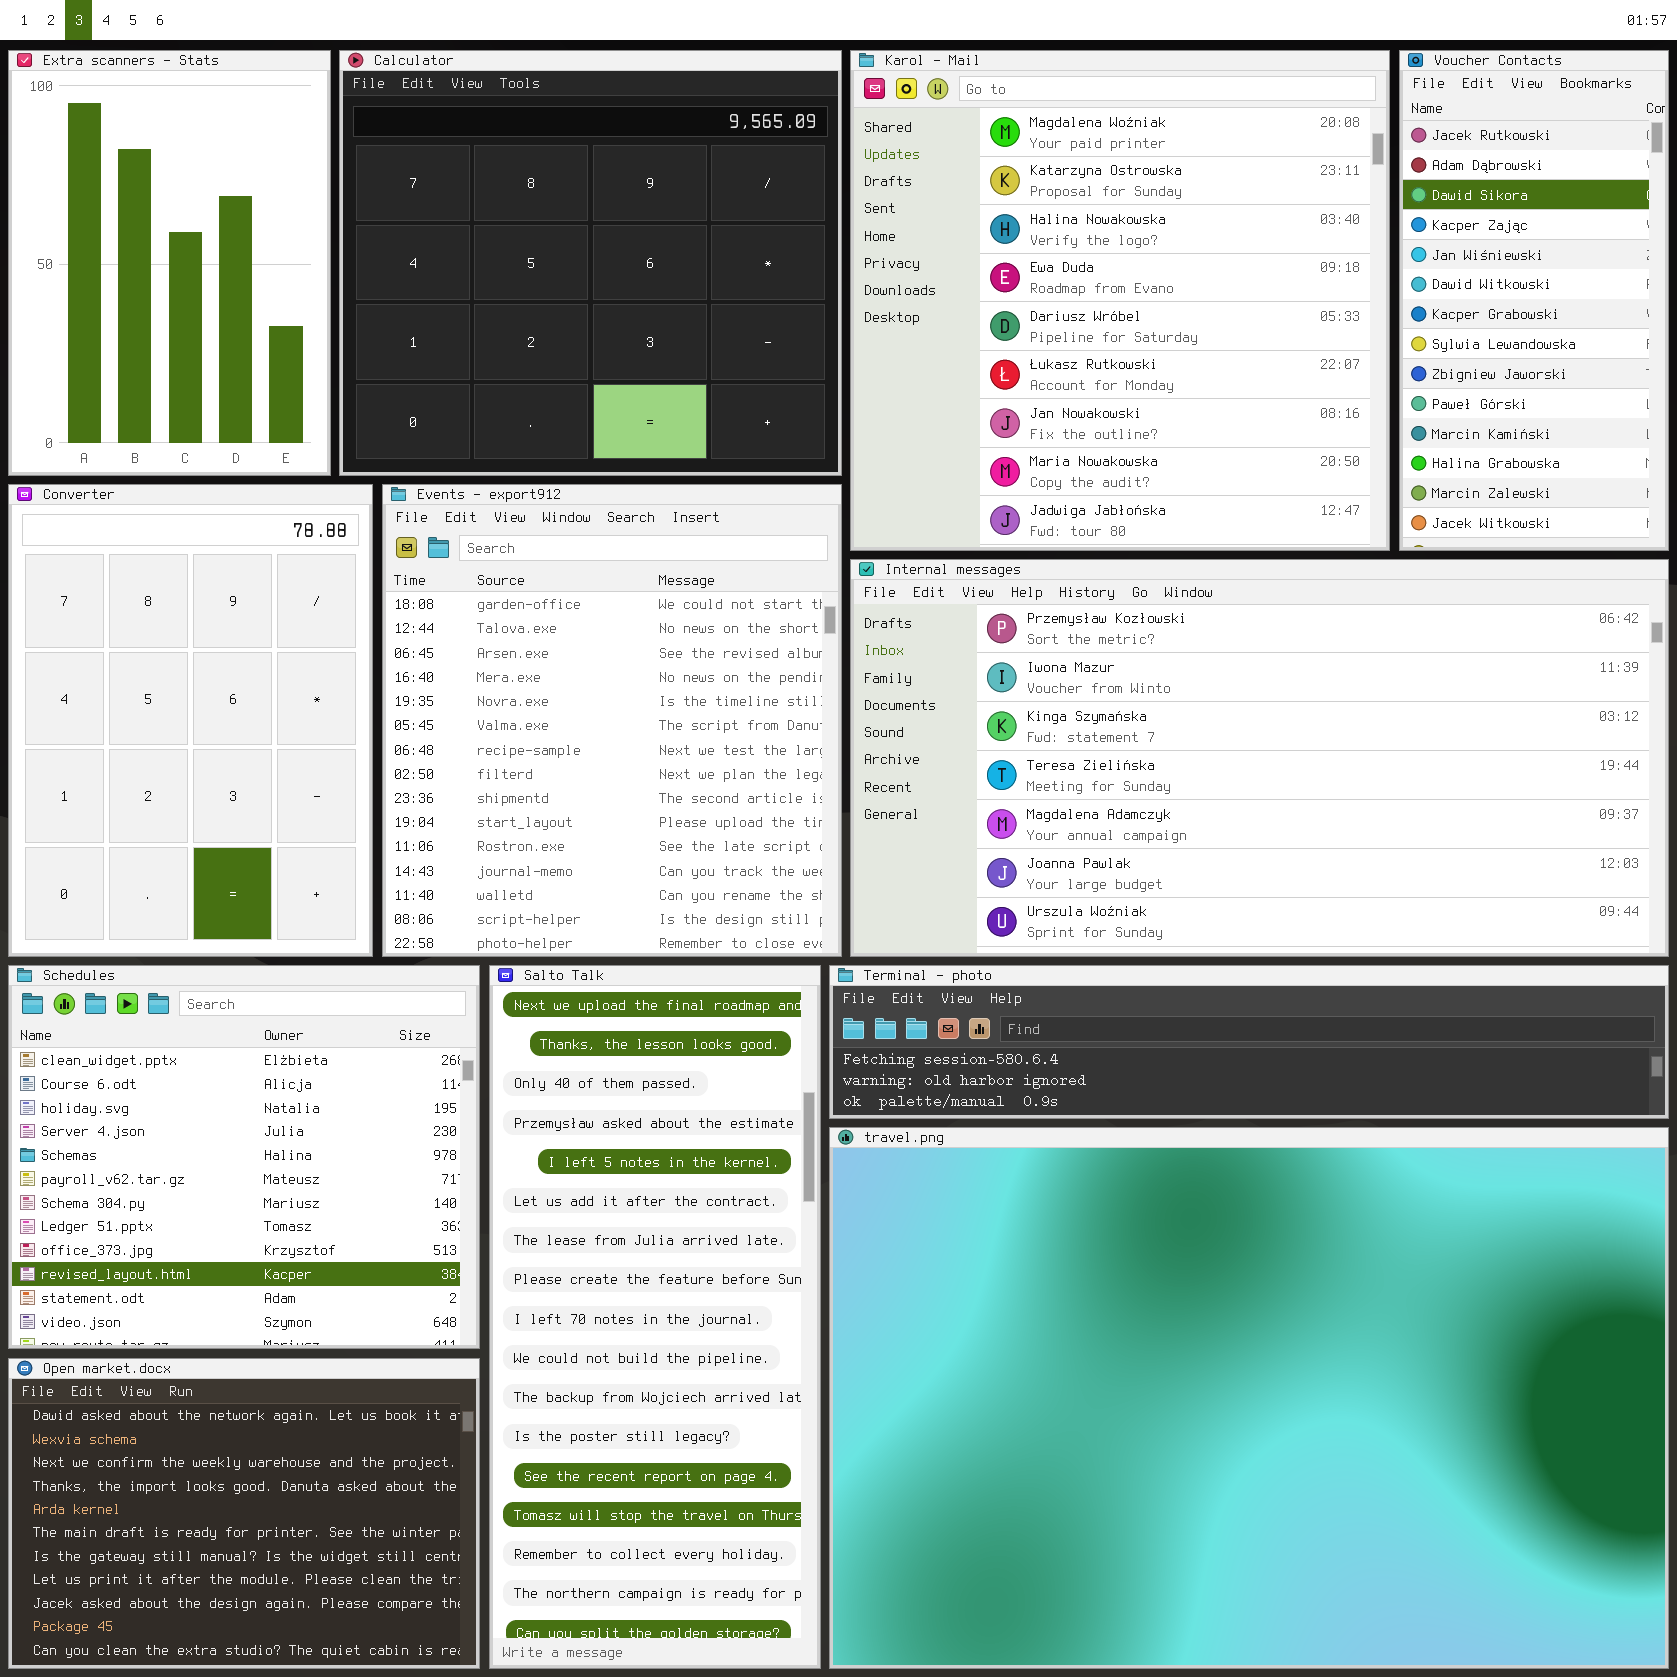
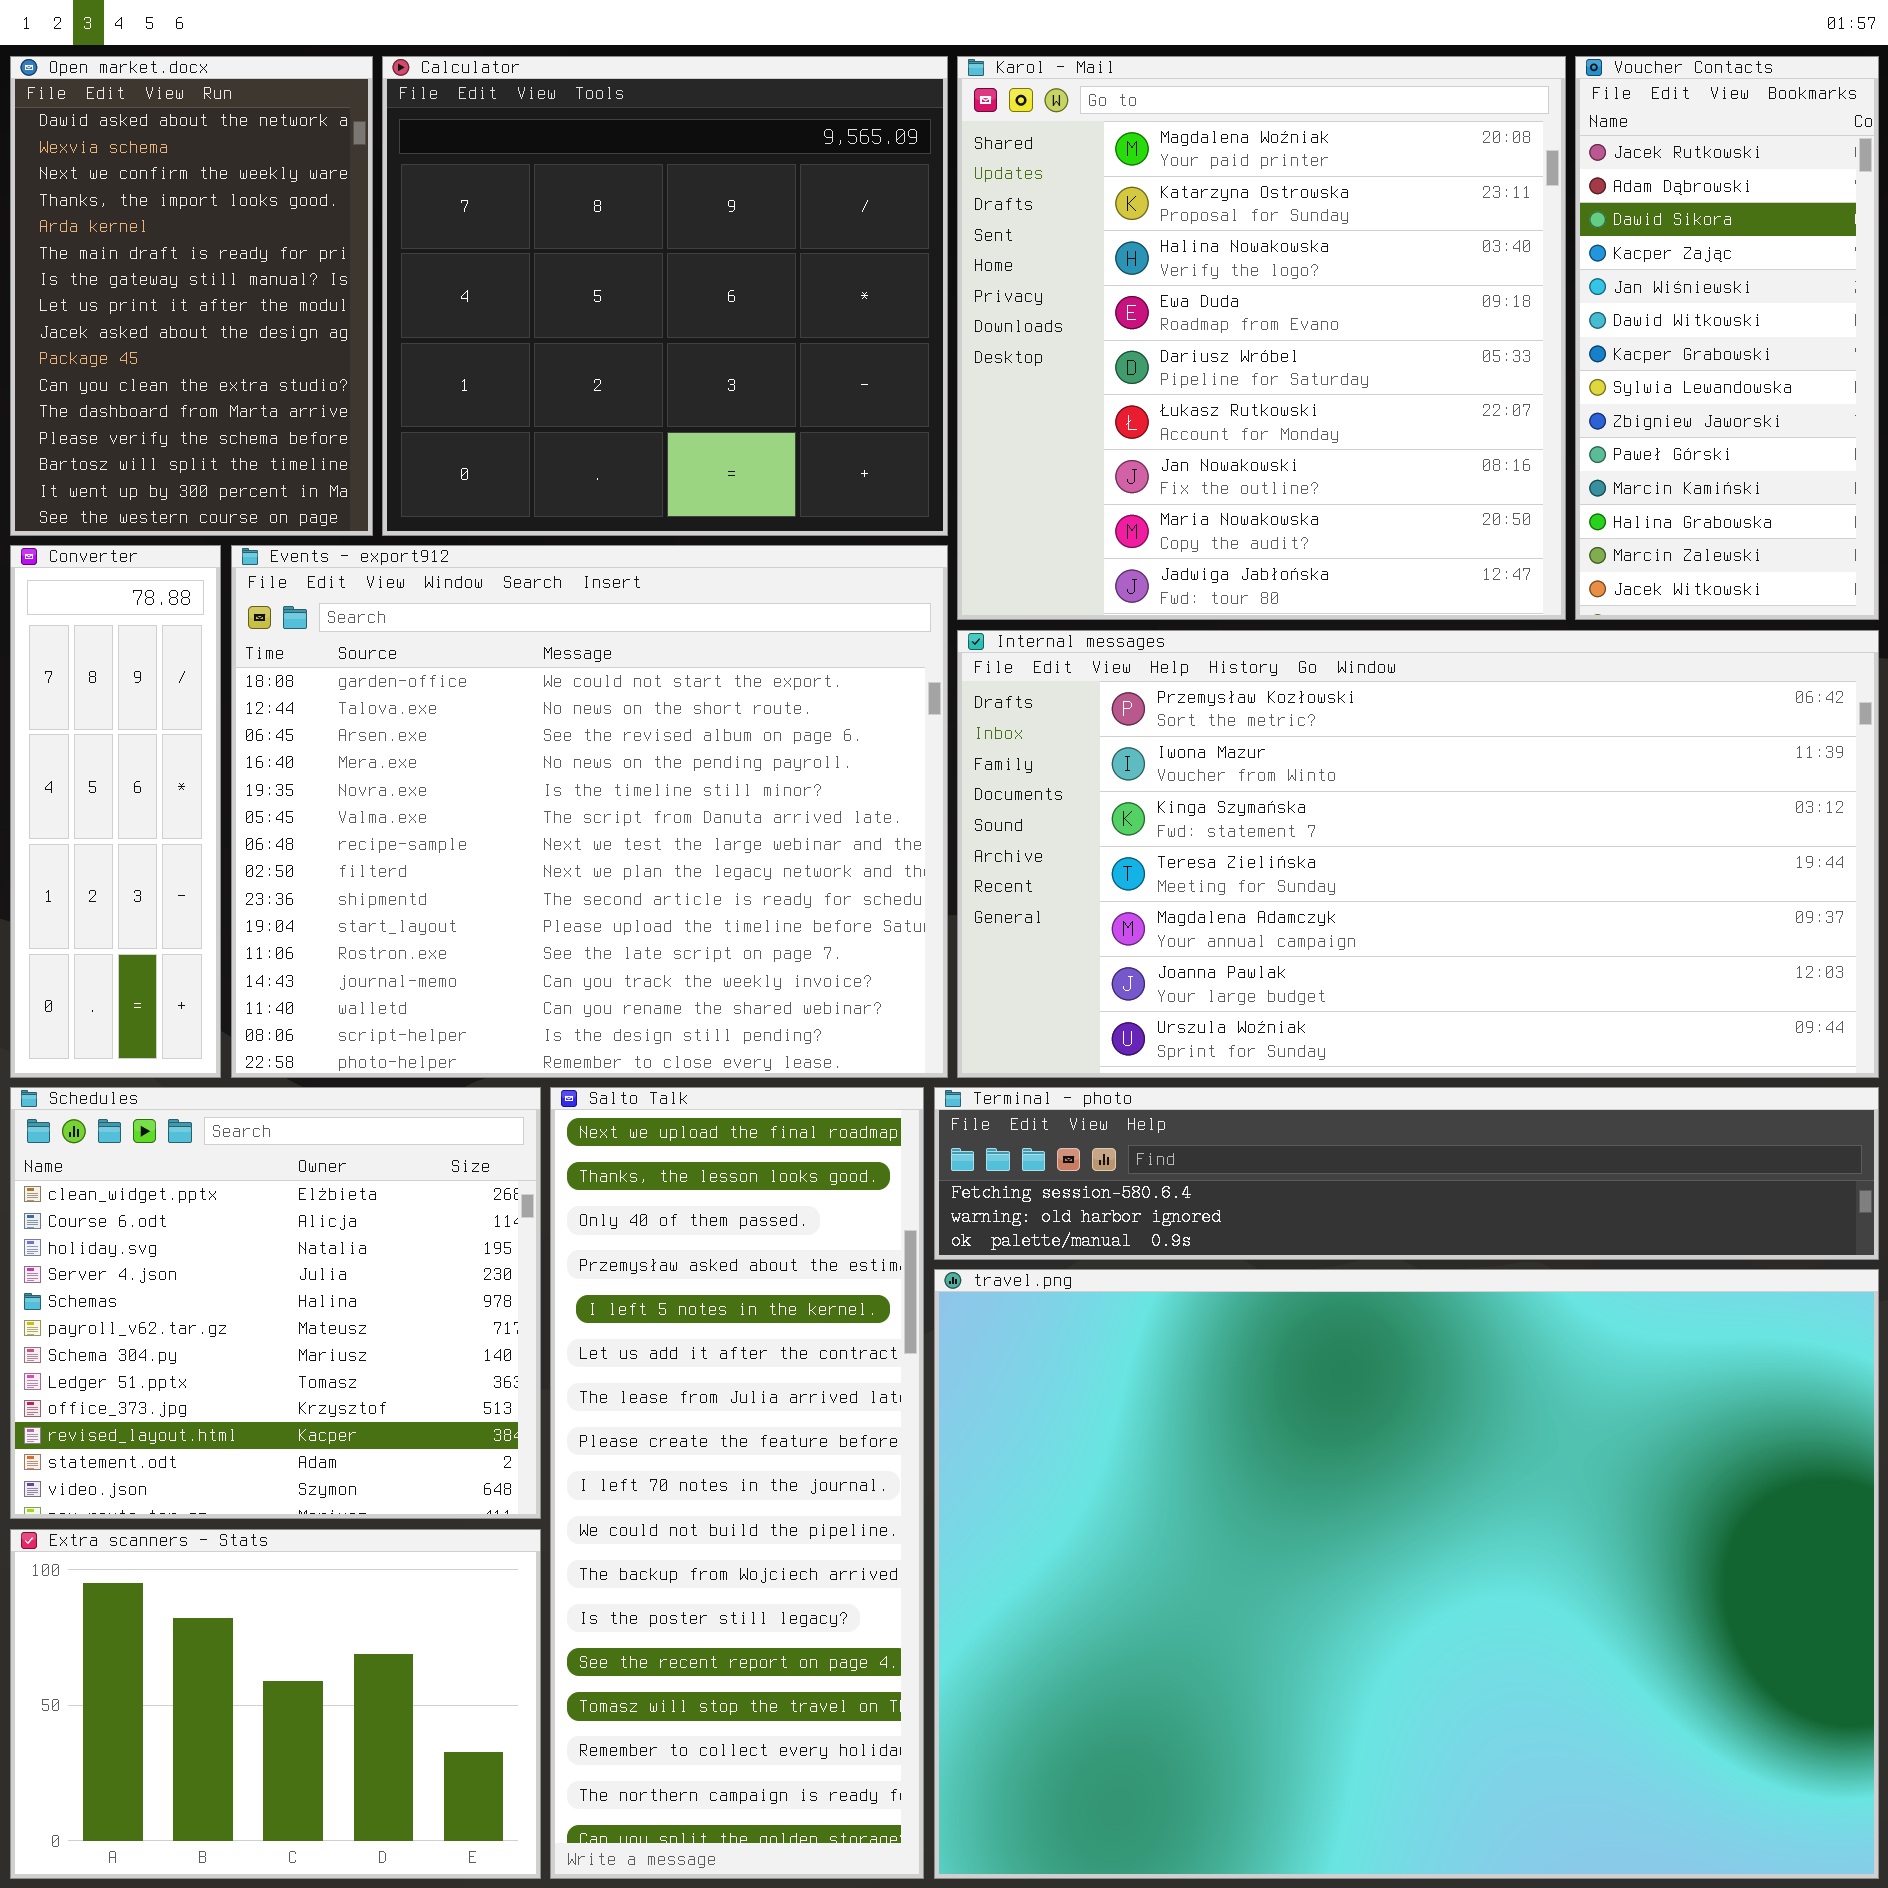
Extra scanners - Stats: [8,50,331,476] -> [10,1529,541,1879], moved, resized
Converter: [8,484,373,957] -> [10,545,221,1078], resized
Events - export912: [382,484,842,957] -> [231,545,948,1078], resized
Open market.docx: [8,1358,480,1669] -> [10,56,373,536], moved, resized

